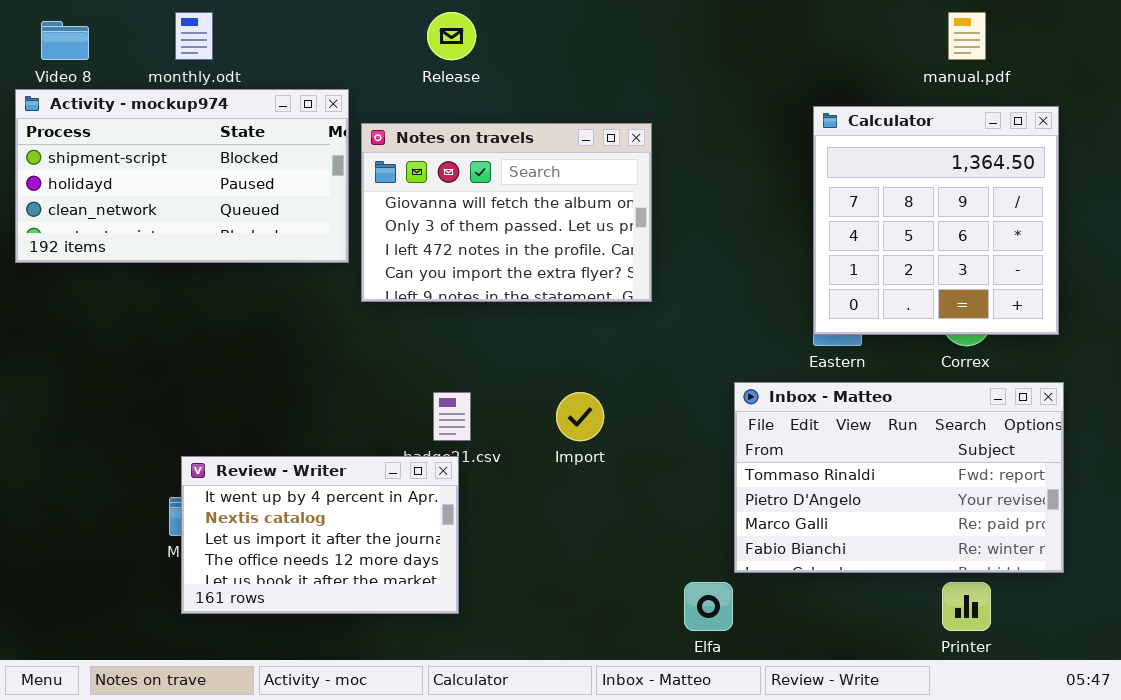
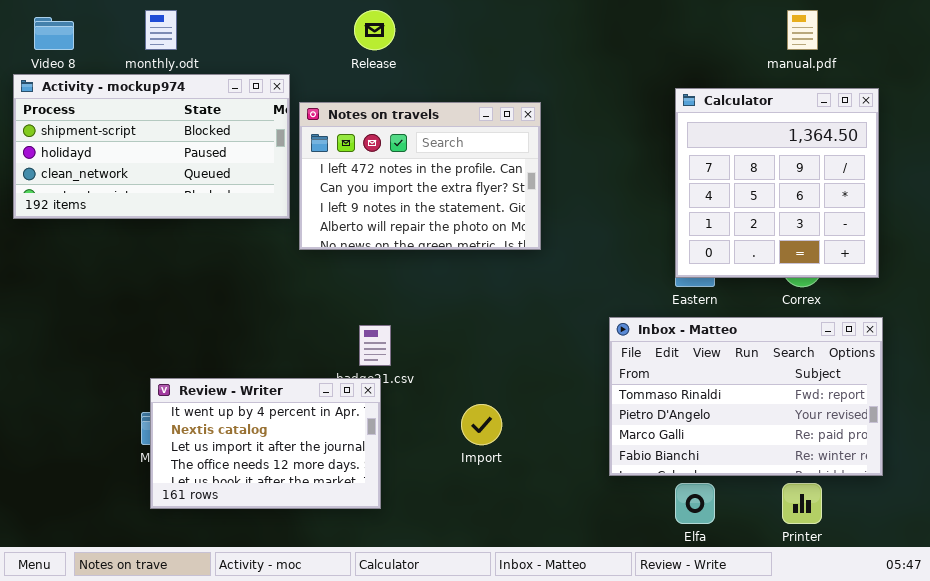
Notes on travels: [361,123,652,302] -> [299,102,541,250], scrolled down 2 rows
Import: [556,392,604,441] -> [461,404,502,445], moved
Elfa: [684,582,733,631] -> [675,483,715,524], moved

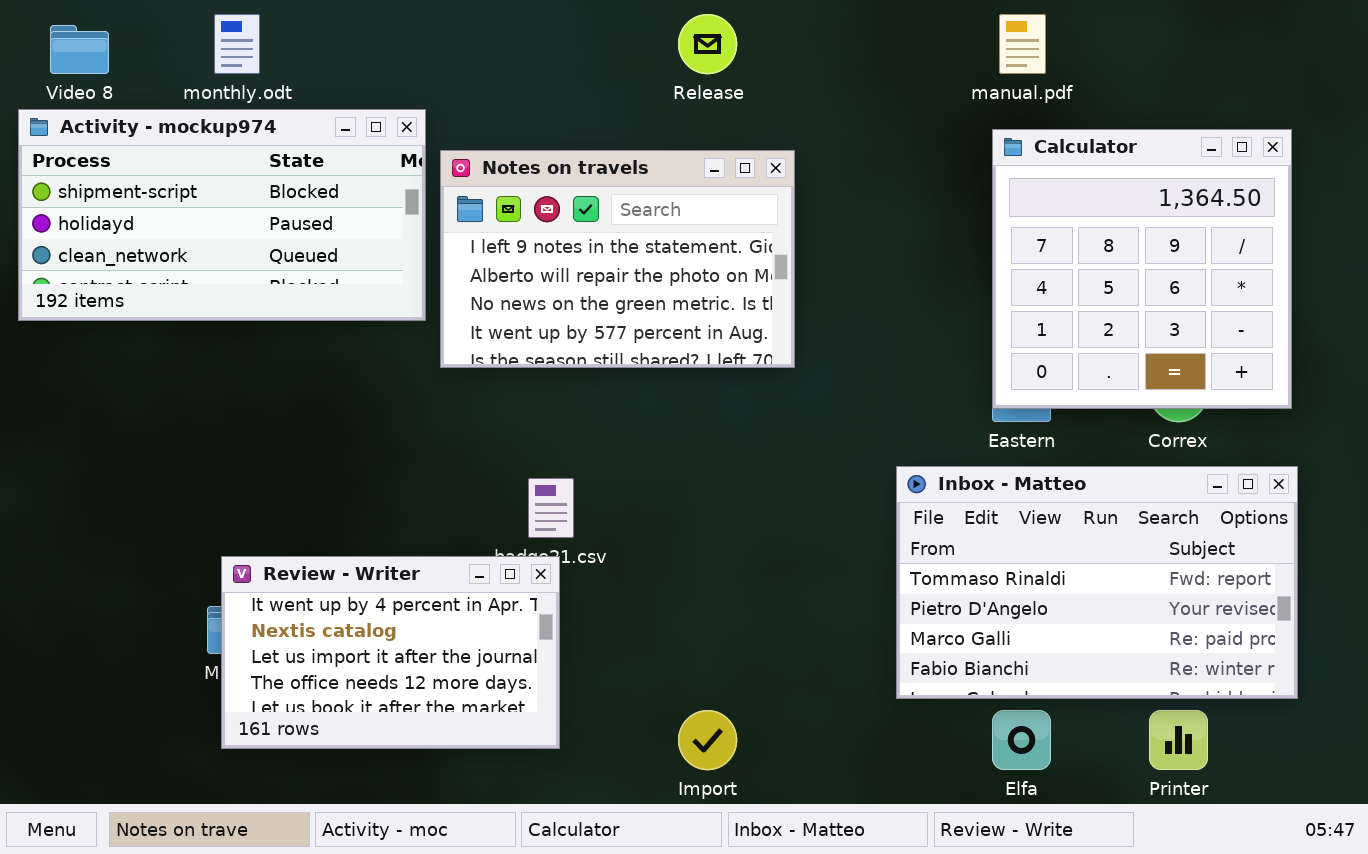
Release: [354,10,395,50] -> [678,14,737,74], moved
manual.pdf: [787,10,818,50] -> [999,14,1046,74], moved
Notes on travels: [299,102,541,250] -> [440,150,795,368], scrolled down 2 rows
Import: [461,404,502,445] -> [678,710,737,770], moved

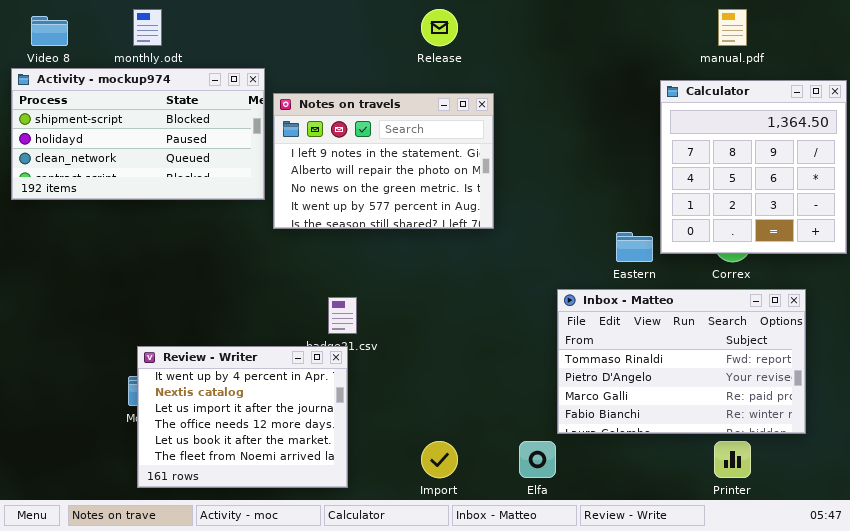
manual.pdf: [999,14,1046,74] -> [718,9,747,46], moved
Calculator: [992,129,1292,409] -> [660,80,847,254], moved
Review - Writer: [221,556,560,749] -> [137,346,348,488], resized
Elfa: [992,710,1051,770] -> [519,441,556,478], moved

